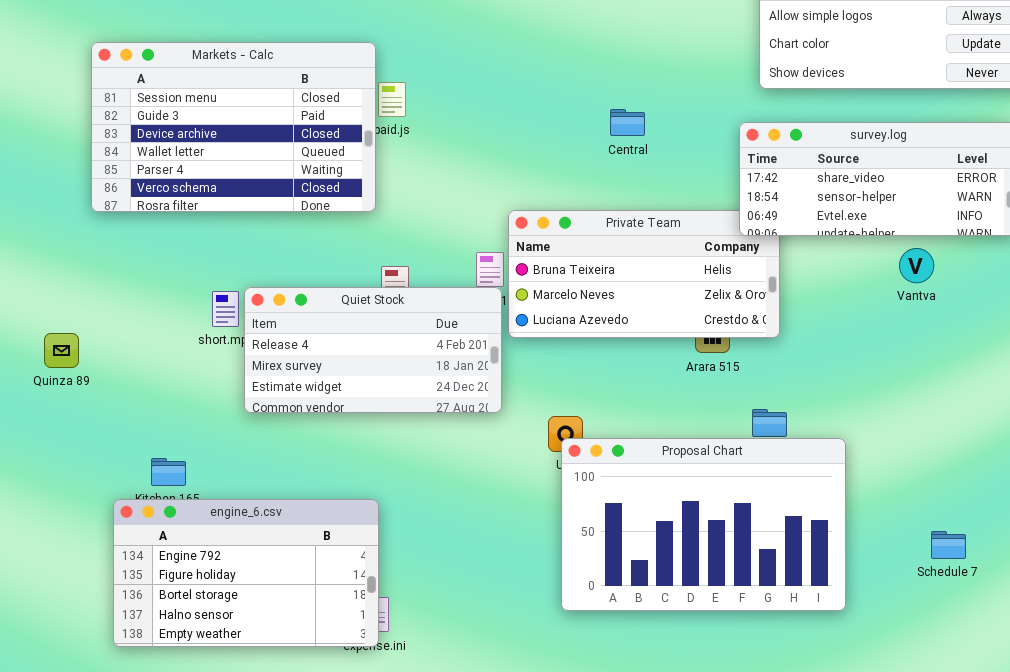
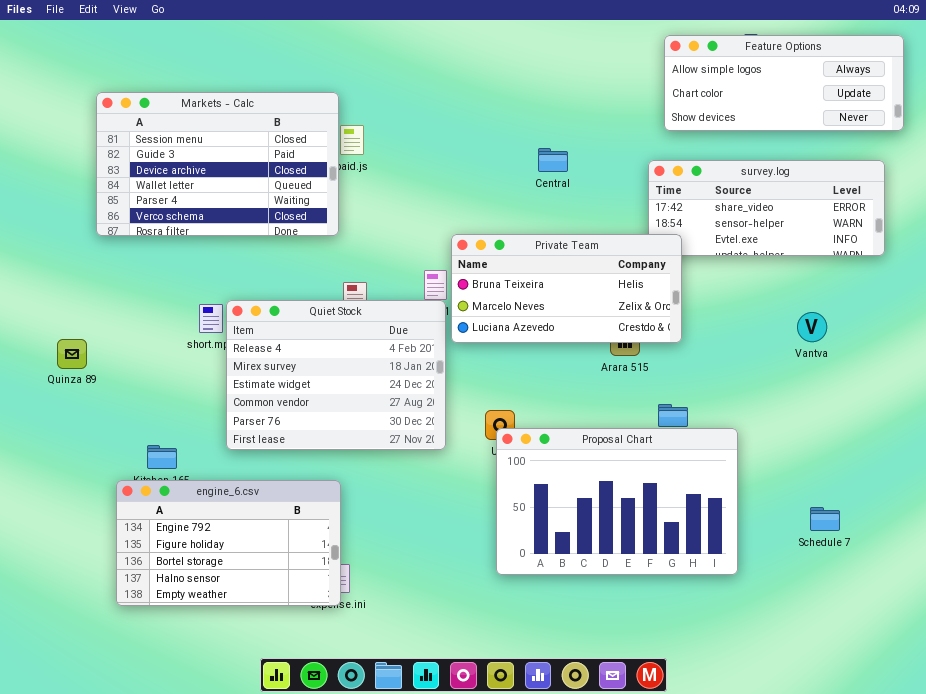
Private Team: [508,210,780,338] -> [451,234,682,343], raised
Vantva: [899,248,934,283] -> [797,312,827,342], moved
Quiet Stock: [244,287,502,413] -> [226,300,446,450], resized

